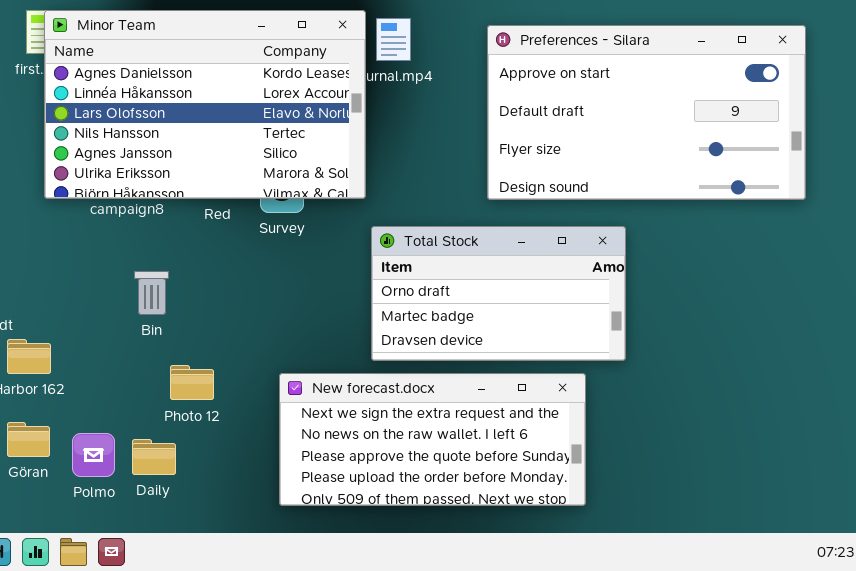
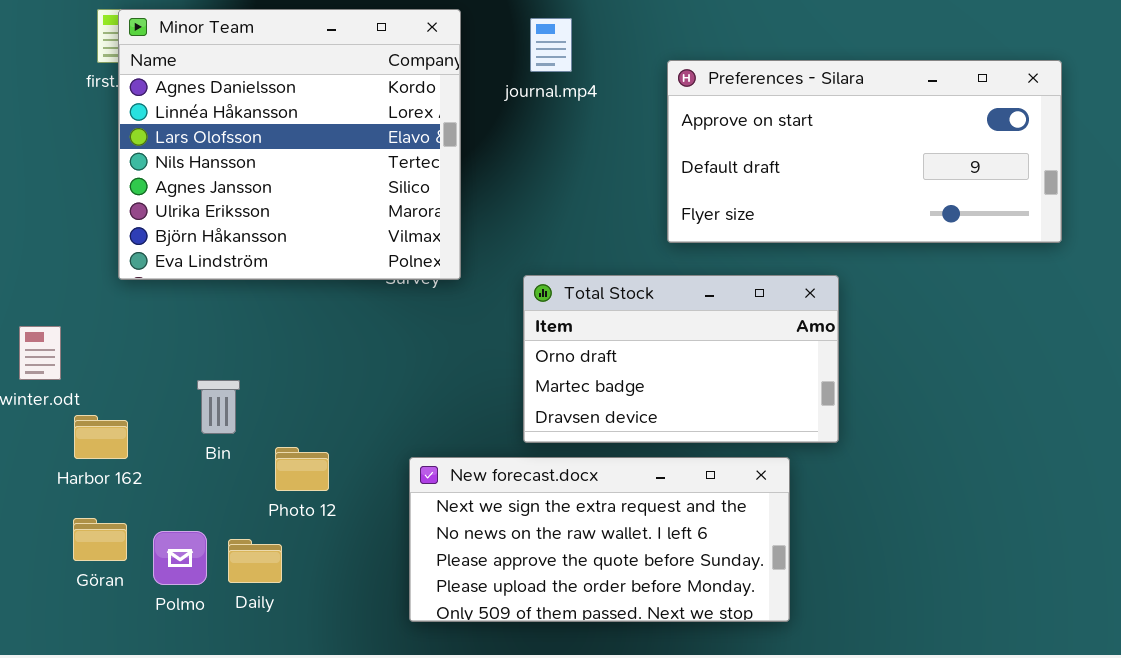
Minor Team: [44,10,366,199] -> [118,9,461,280], resized
Preferences - Silara: [487,25,806,200] -> [667,60,1062,243], resized
Bin: [134,271,169,315] -> [197,380,240,434], moved

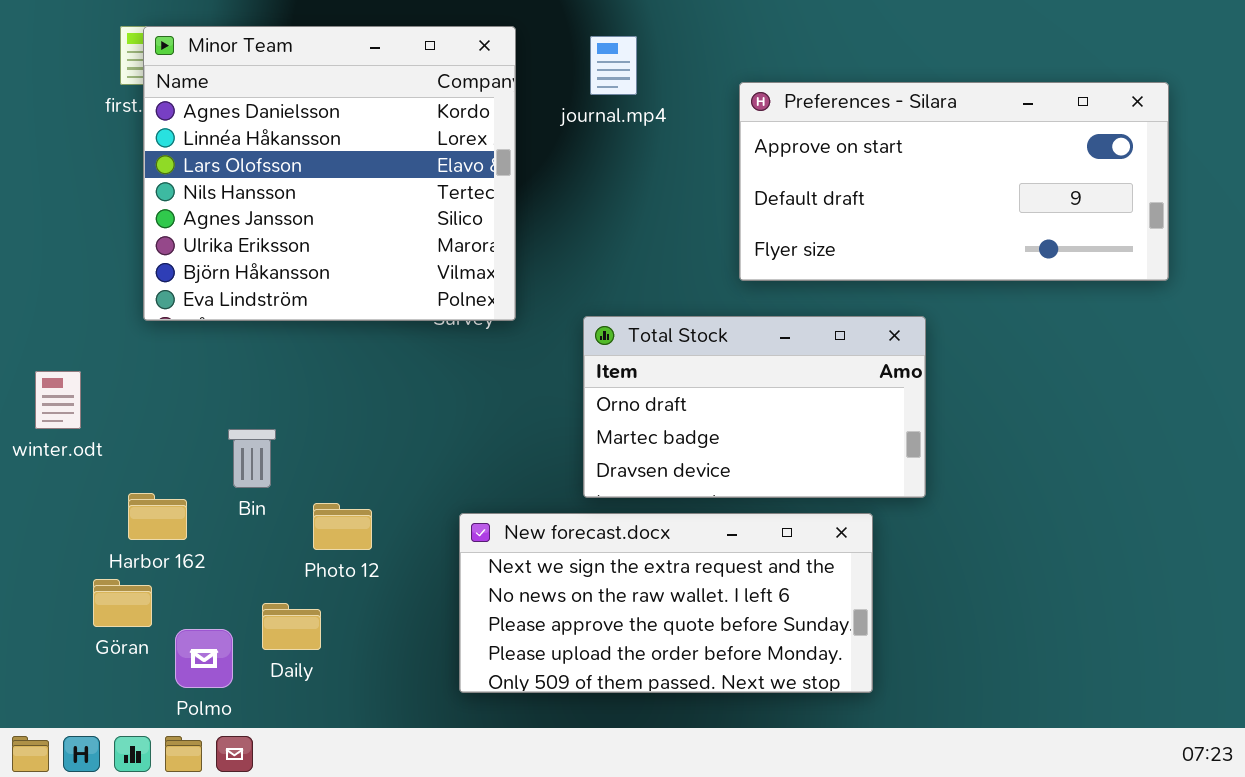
Harbor 162: [74,415,128,459] -> [128,493,187,540], moved
Polmo: [153,531,207,585] -> [175,629,233,688], moved

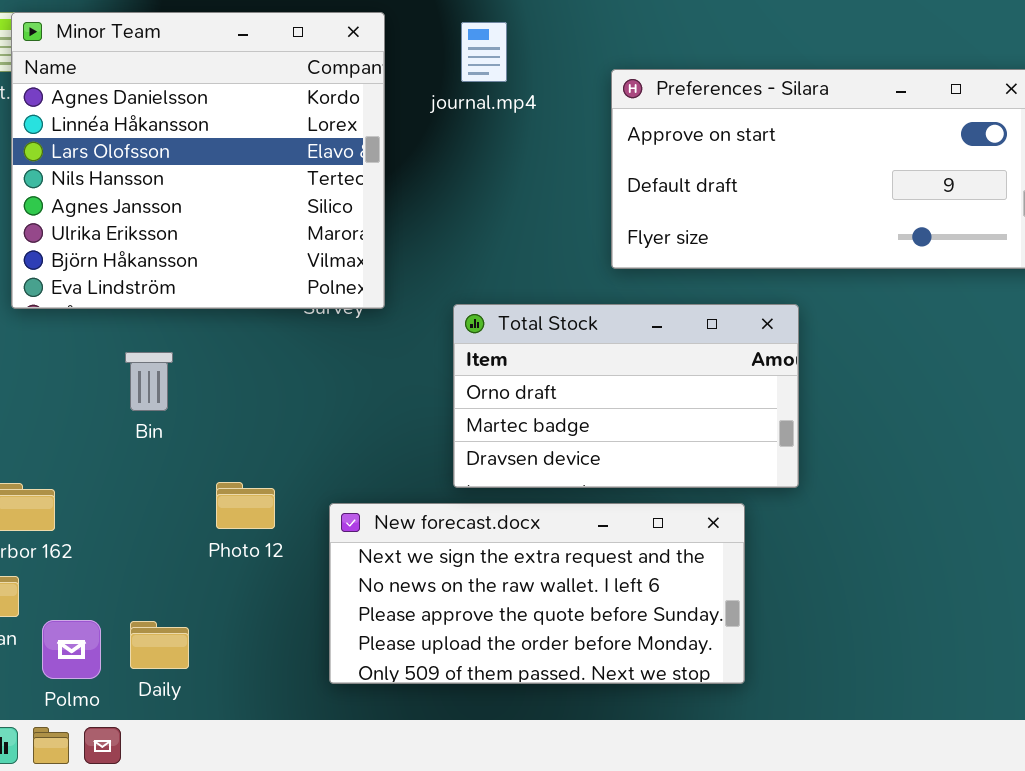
Bin: [228,429,276,488] -> [125,352,173,411], moved
Photo 12: [313,503,372,550] -> [216,482,275,529], moved
Daily: [262,603,321,650] -> [130,621,189,669], moved

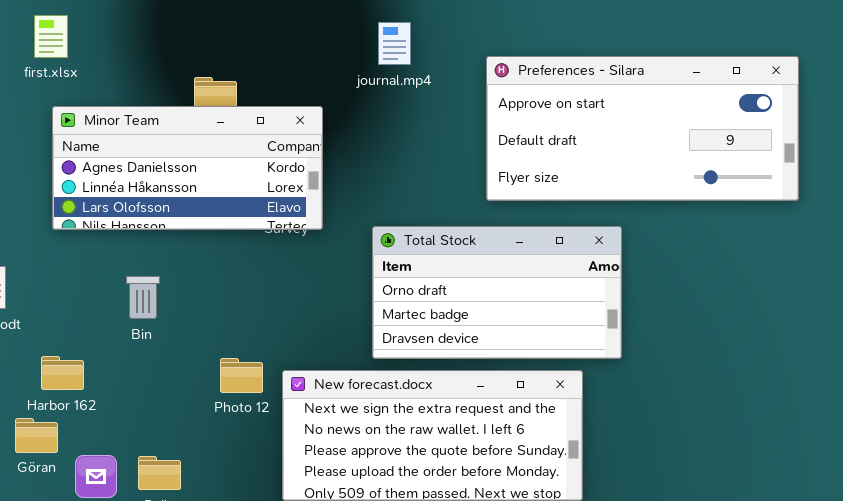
Minor Team: [11,12,385,309] -> [52,106,323,230], resized
Bin: [125,352,173,411] -> [126,276,160,319], moved
Photo 12: [216,482,275,529] -> [220,358,263,393], moved

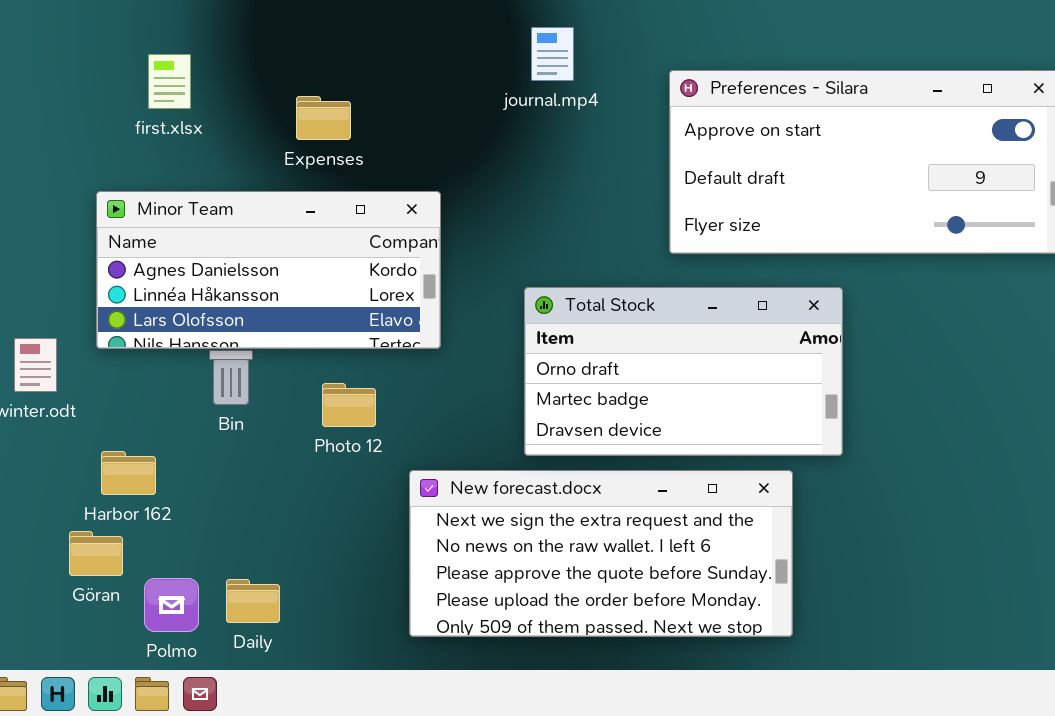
first.xlsx: [34,15,68,58] -> [148,54,191,109], moved
Minor Team: [52,106,323,230] -> [96,191,441,349], moved
Photo 12: [220,358,263,393] -> [322,383,376,427], moved

